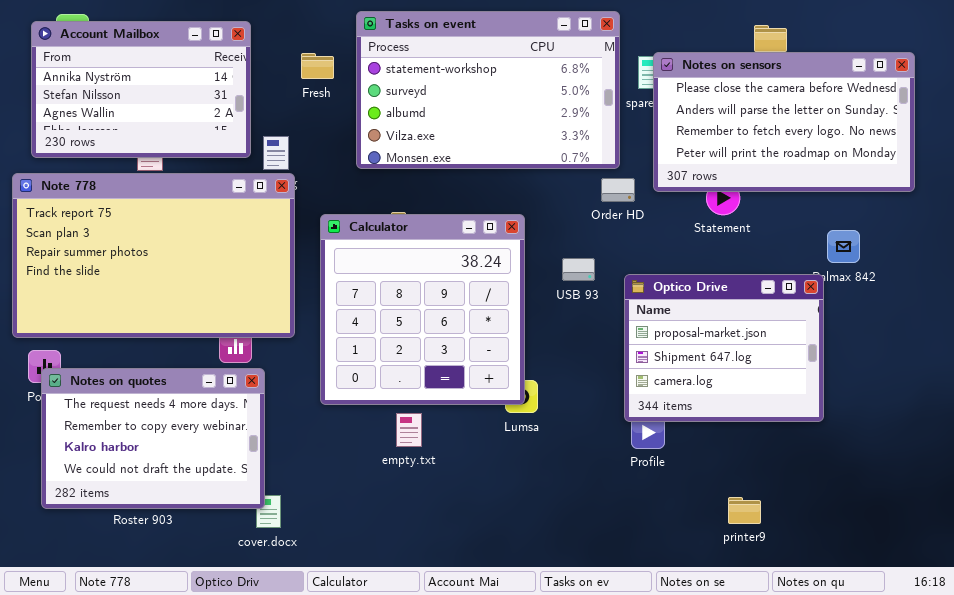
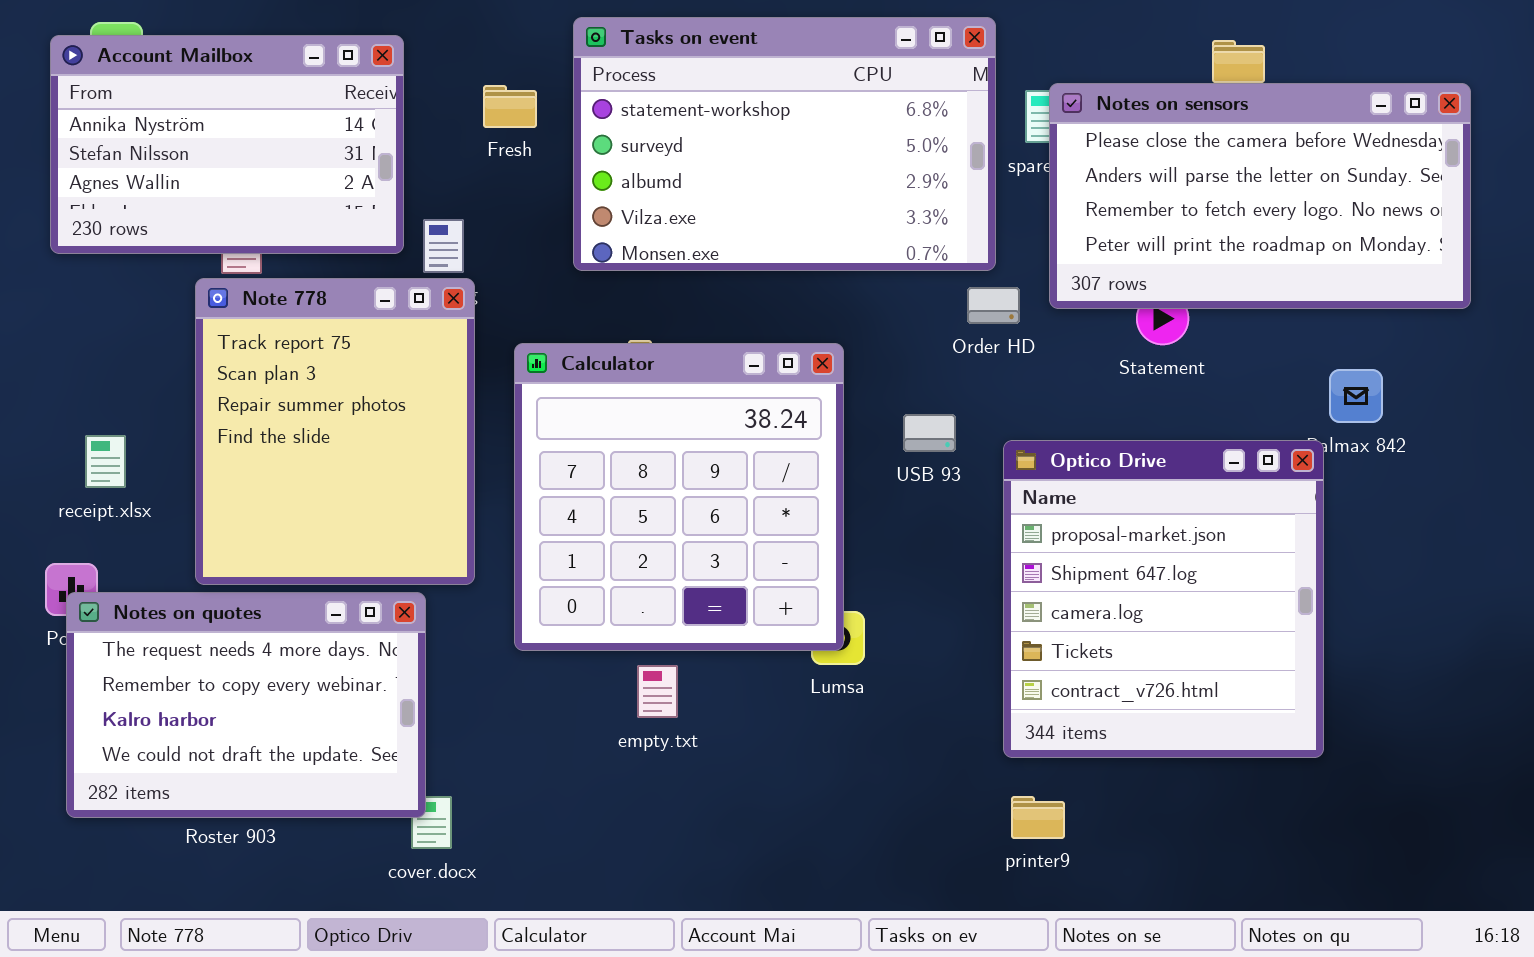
Note 778: [12,173,295,338] -> [195,278,475,585], resized
Optico Drive: [624,274,824,422] -> [1003,440,1324,758], resized
printer9: [728,497,761,524] -> [1011,796,1065,839], moved

